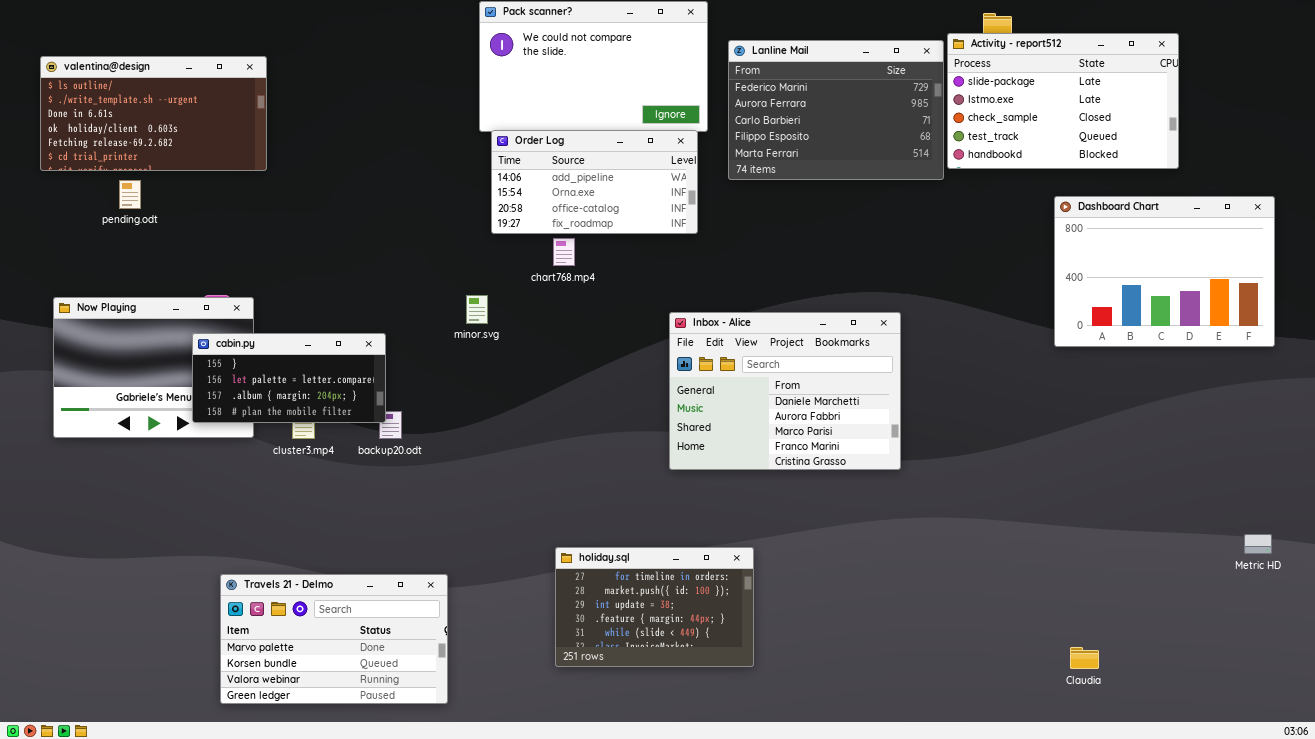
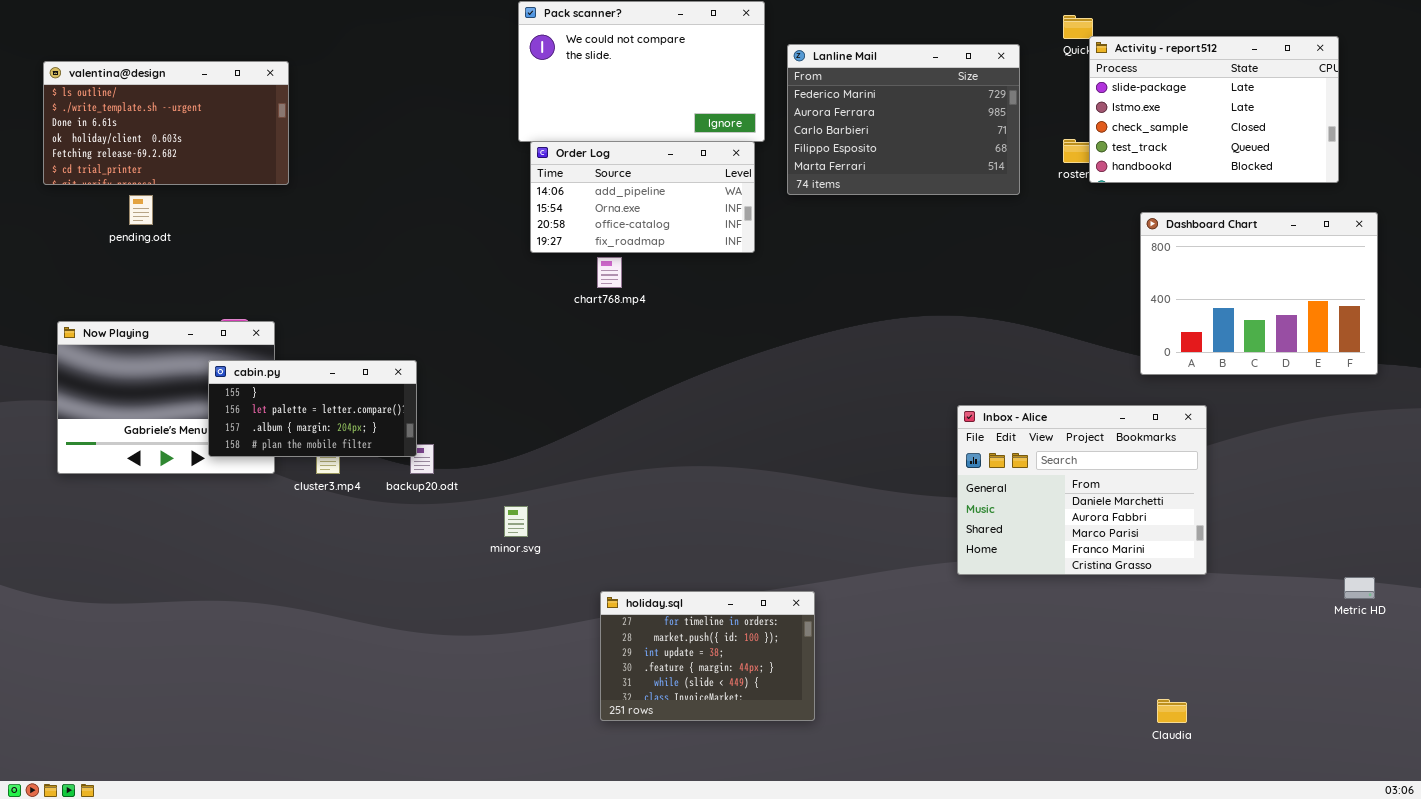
Activity - report512: [947,33,1179,169] -> [1089,36,1339,183], moved
minor.svg: [466,295,488,324] -> [504,506,528,537], moved
Inbox - Alice: [669,312,901,470] -> [957,405,1207,575], moved
Travels 21 - Delmo: [220,574,448,704] -> none, closed

